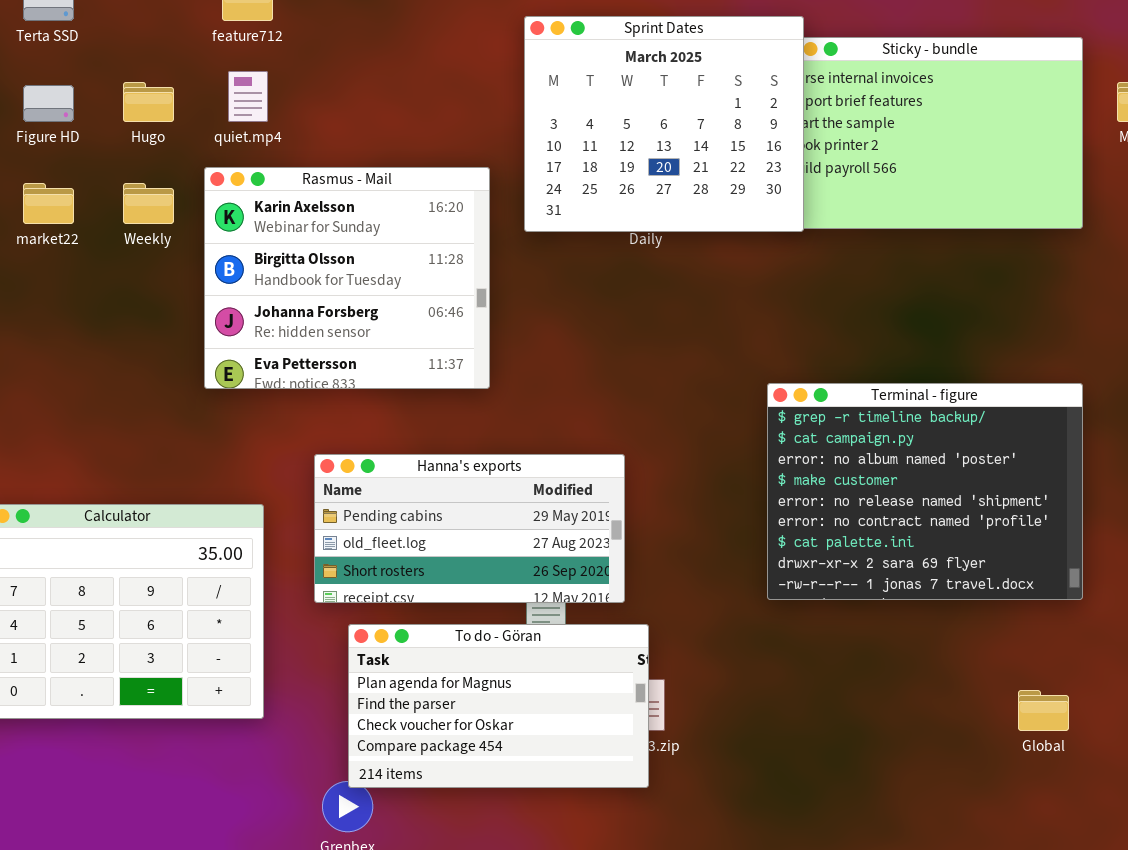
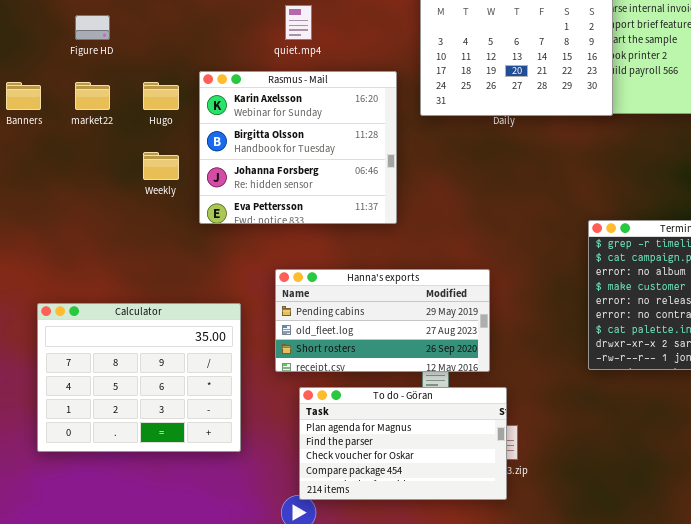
quiet.mp4: [228,71,268,122] -> [285,5,312,40], moved
Hugo: [123,82,174,122] -> [143,82,179,110], moved
Weekly: [123,183,174,224] -> [143,152,179,180], moved

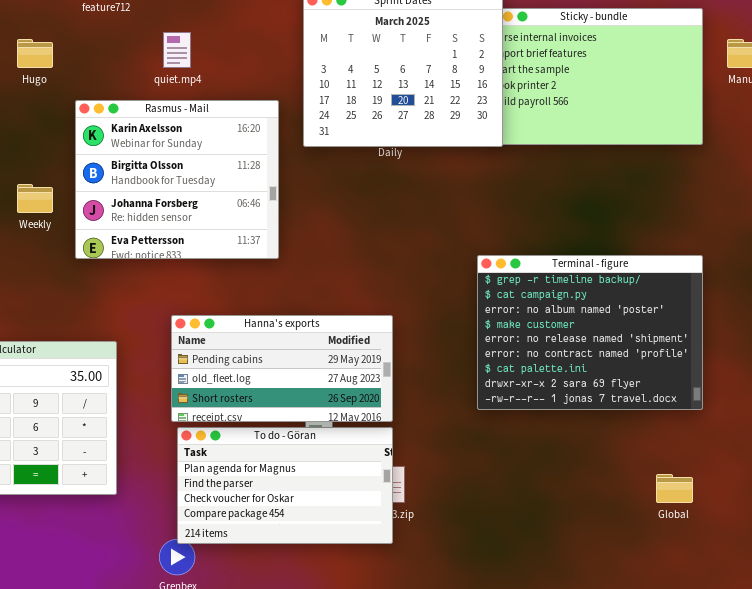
Hugo: [143,82,179,110] -> [17,39,53,68], moved
Hanna's exports: [275,269,490,372] -> [171,315,393,422], moved

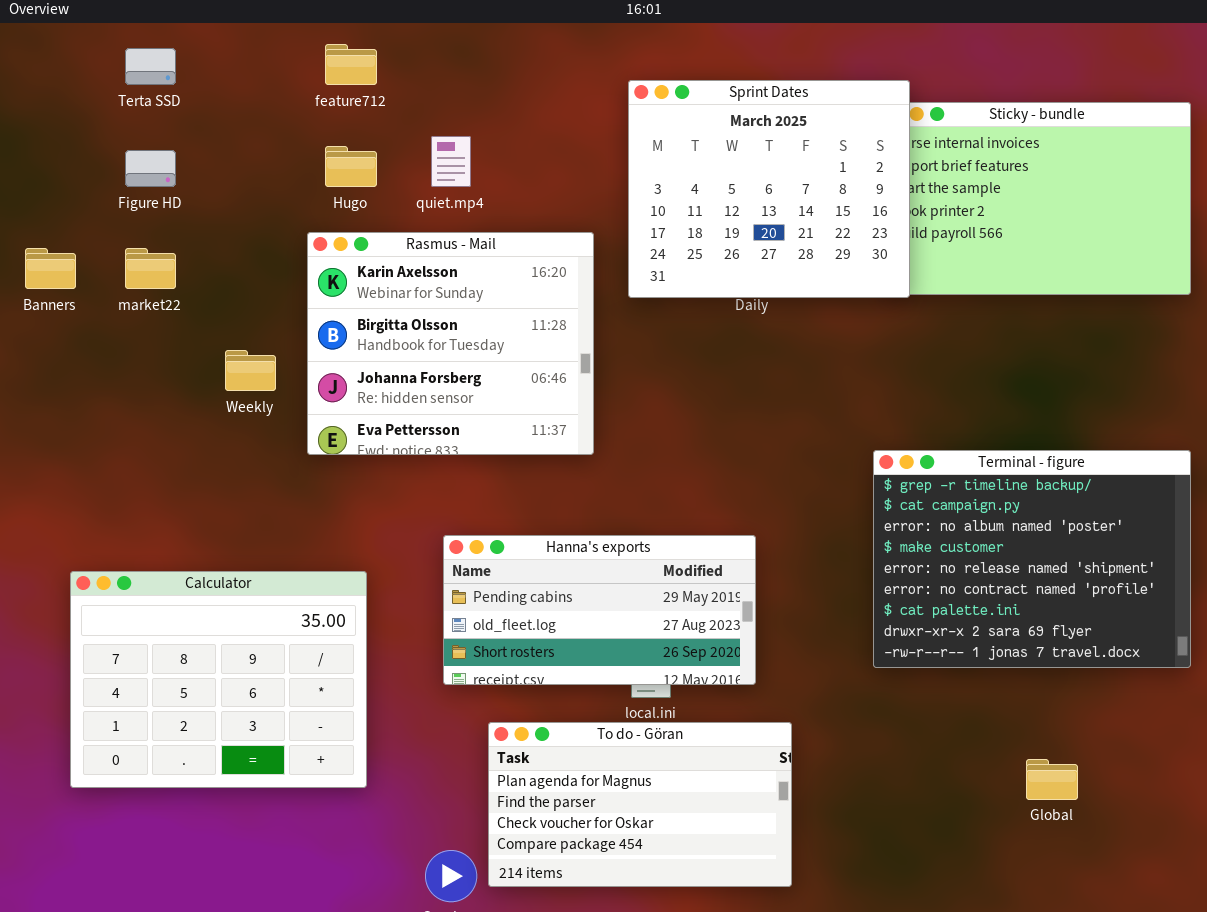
Hugo: [17,39,53,68] -> [325,146,377,187], moved
To do - Göran: [177,427,393,544] -> [488,722,792,887], moved
Global: [656,474,693,503] -> [1026,759,1078,800], moved

